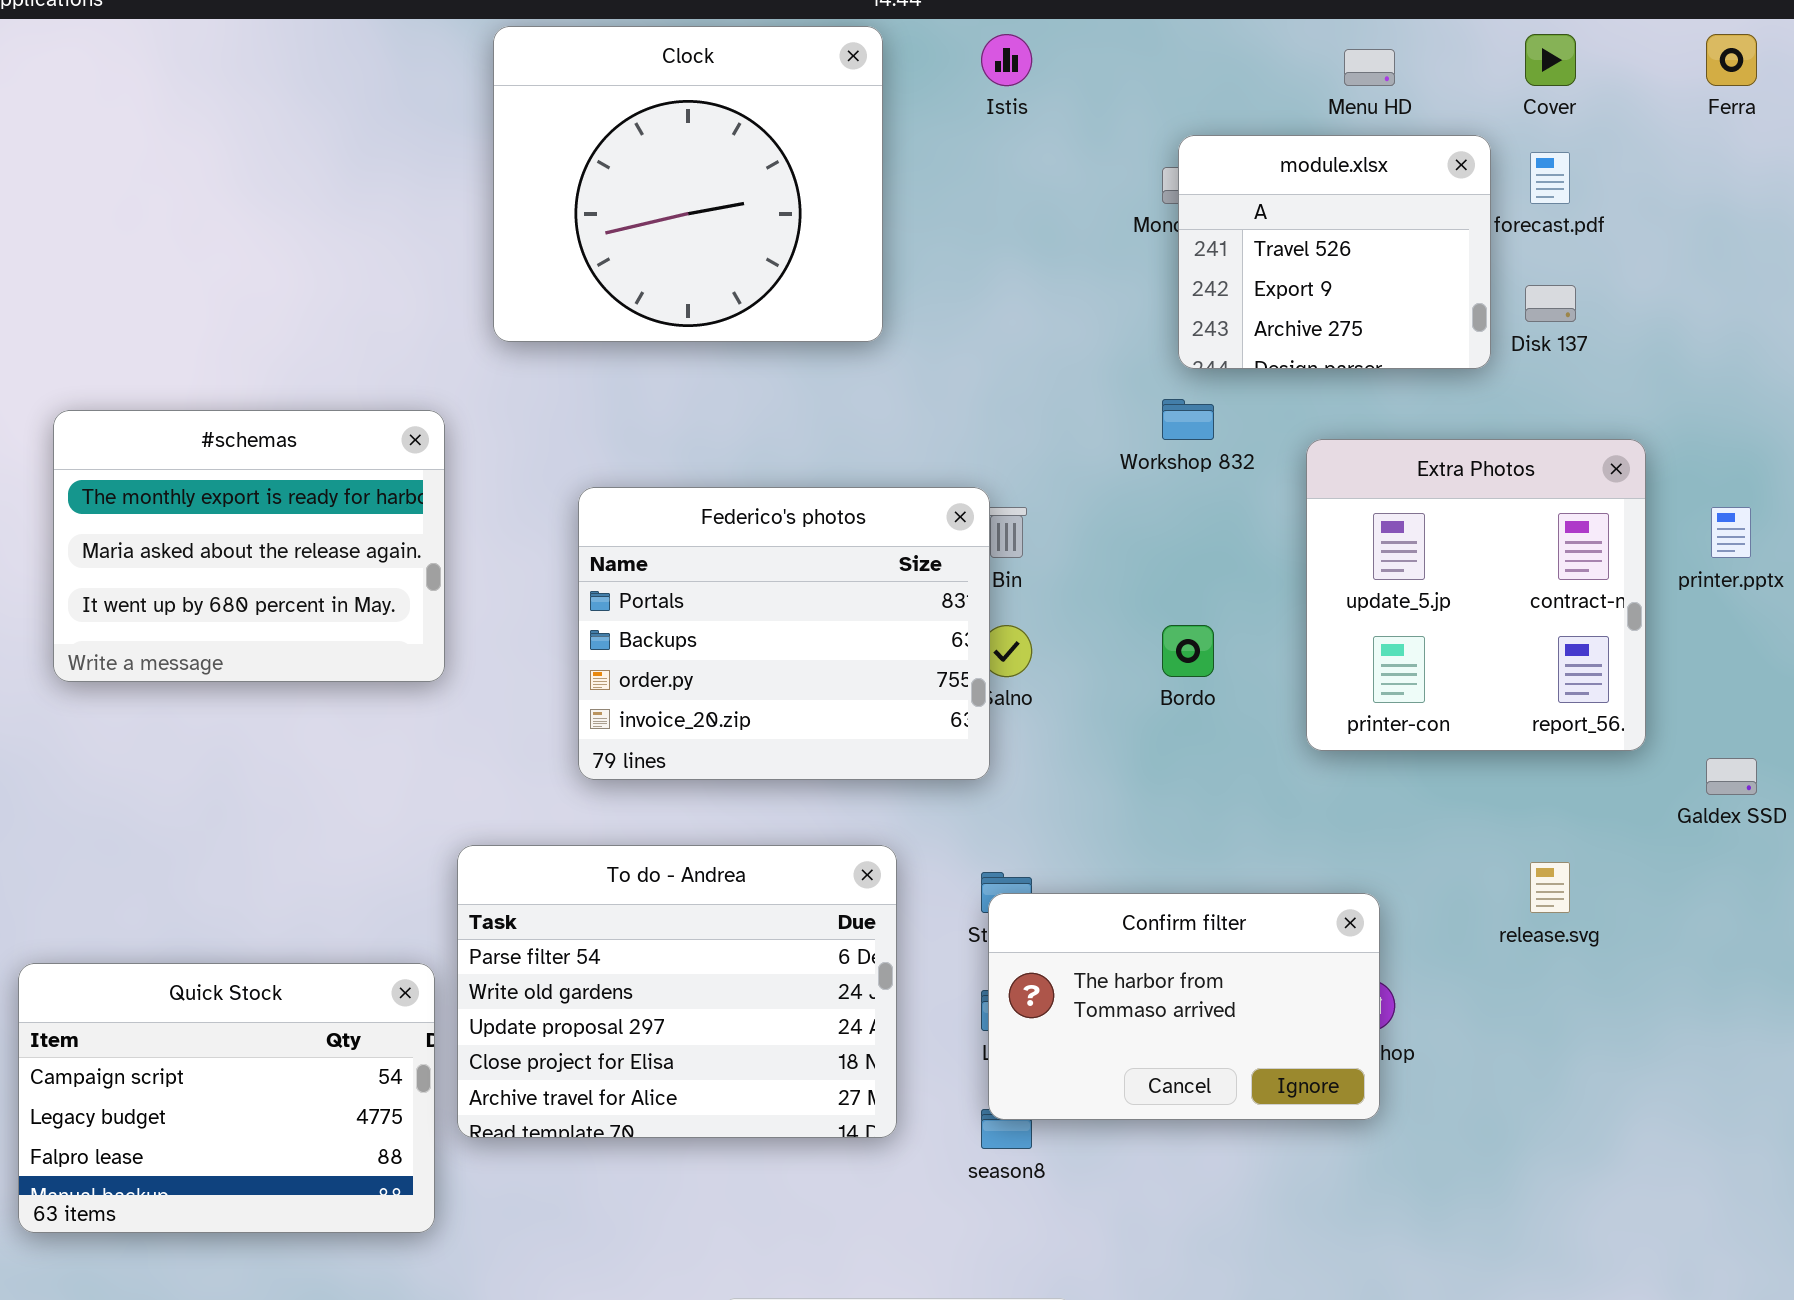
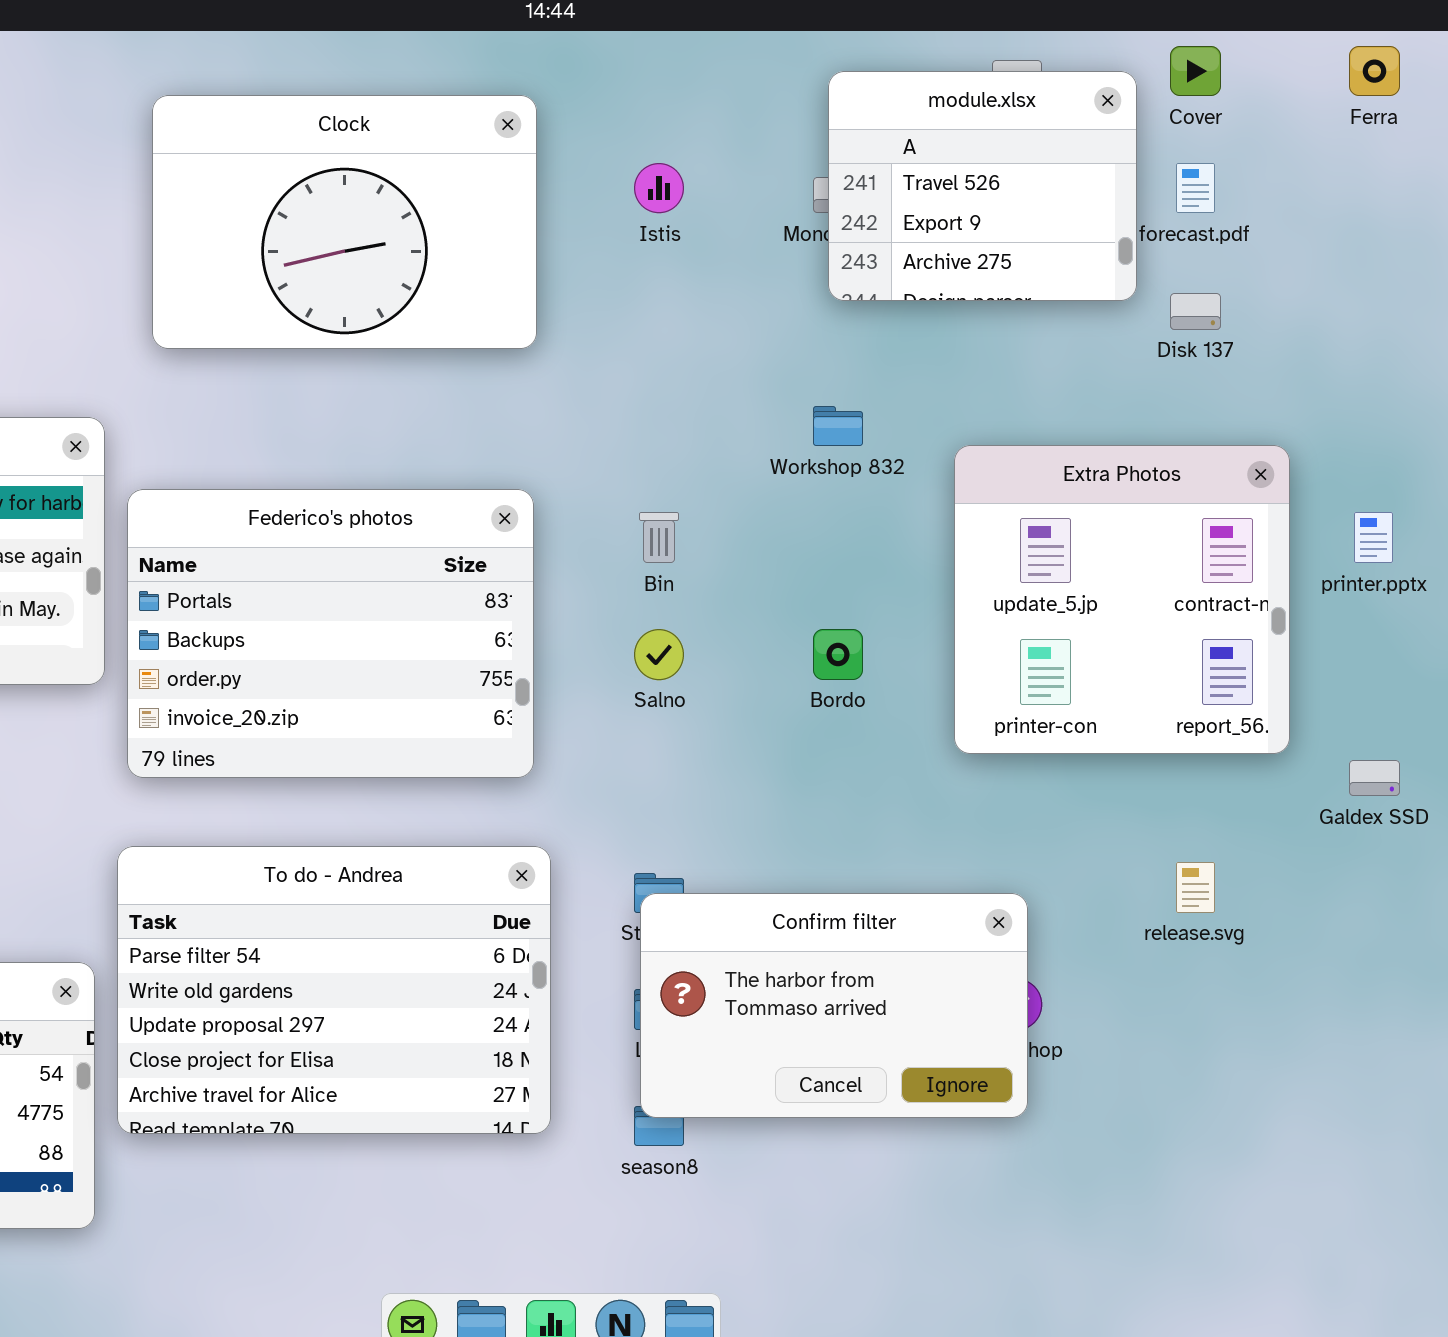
Clock: [493,26,883,342] -> [152,95,537,349], resized
Istis: [981,34,1032,86] -> [634,163,684,213], moved
module.xlsx: [1178,135,1491,369] -> [828,71,1137,301], moved
Federico's photos: [578,487,990,780] -> [127,489,534,778], moved

